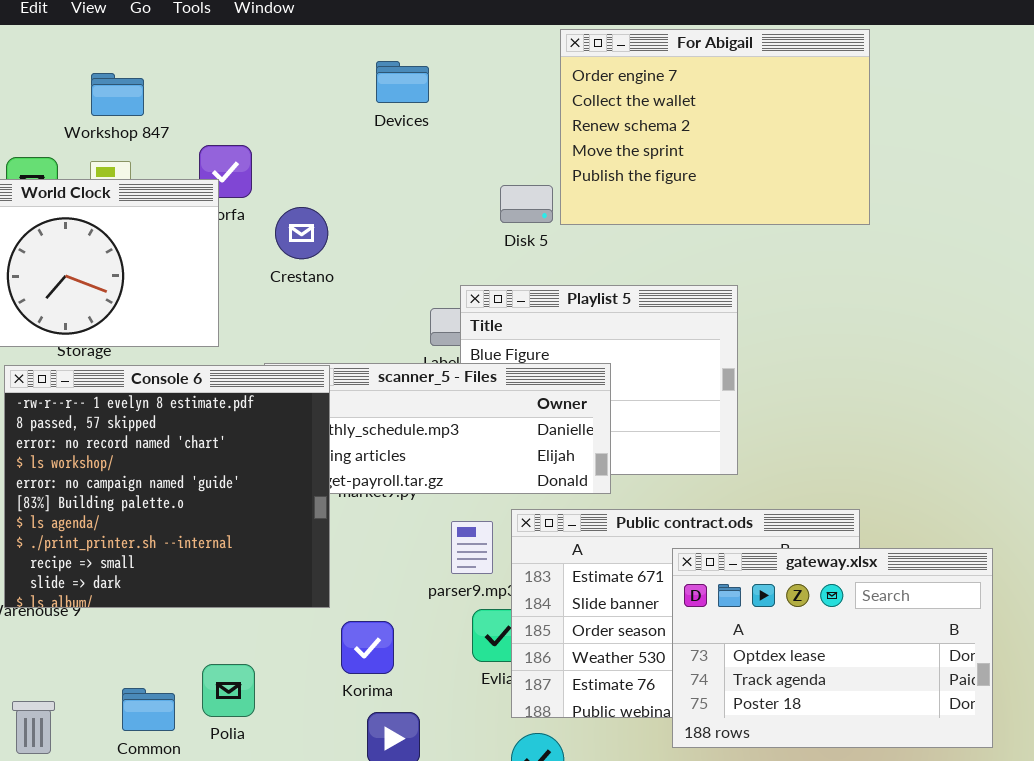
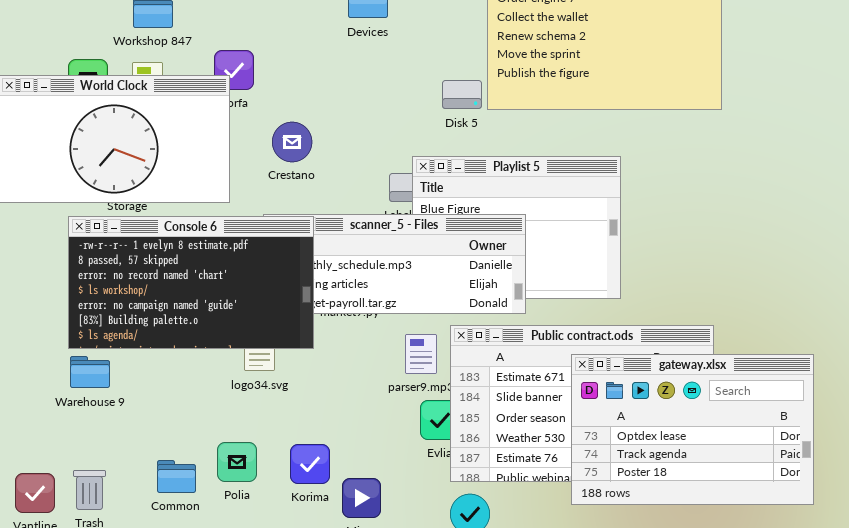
Crestano: [275,207,328,259] -> [272,122,312,162], moved
Console 6: [4,365,330,608] -> [68,216,314,349], resized
Korima: [341,621,394,674] -> [290,444,330,484], moved

